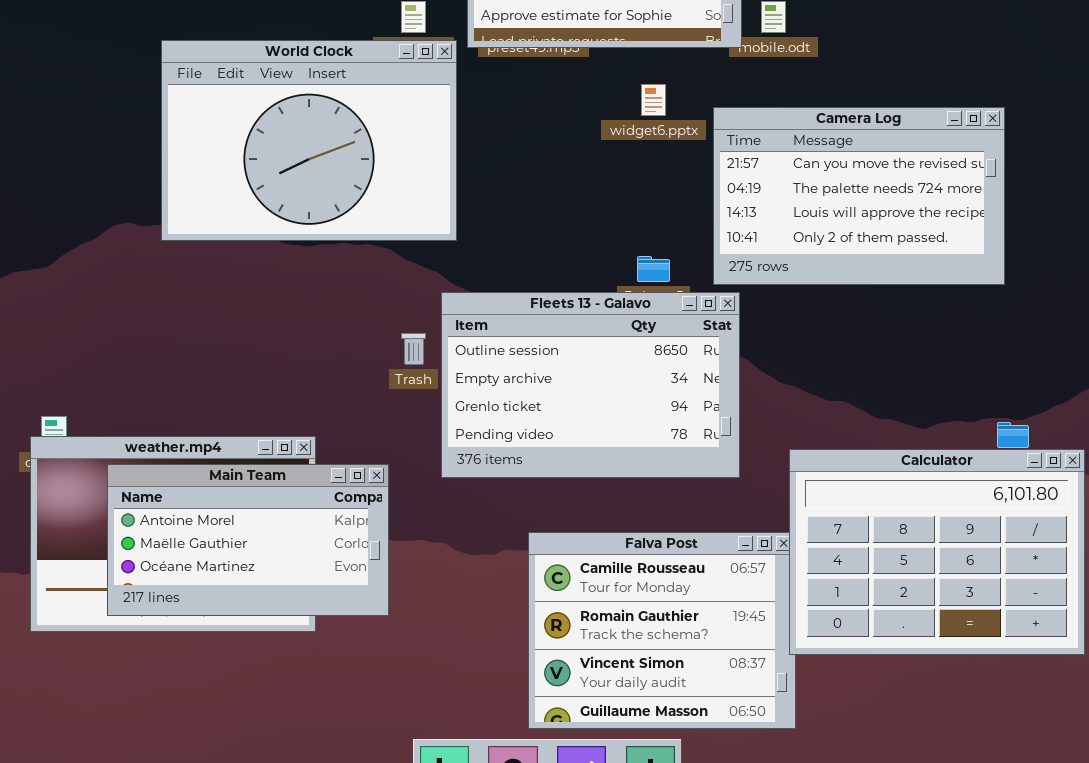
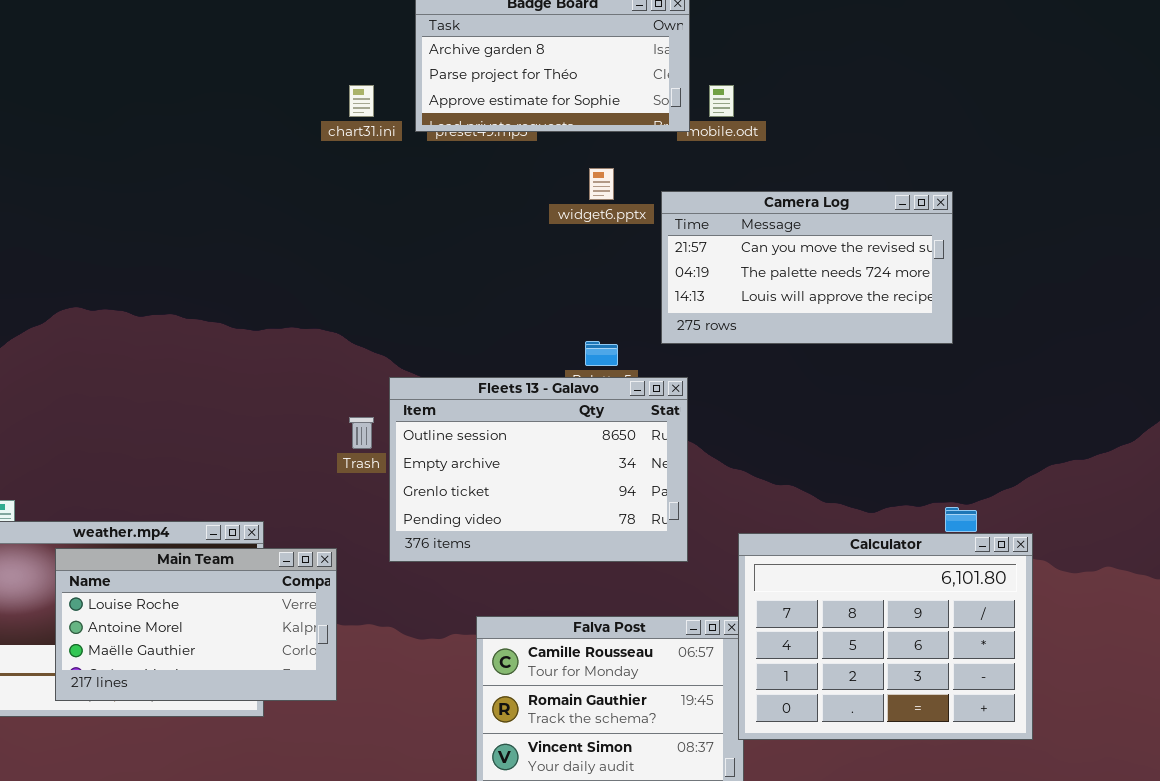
World Clock: [161,40,457,241] -> none, closed
Camera Log: [713,107,1005,285] -> [661,191,953,344], resized
Main Team: [107,464,389,616] -> [55,548,337,701], scrolled up 1 row

